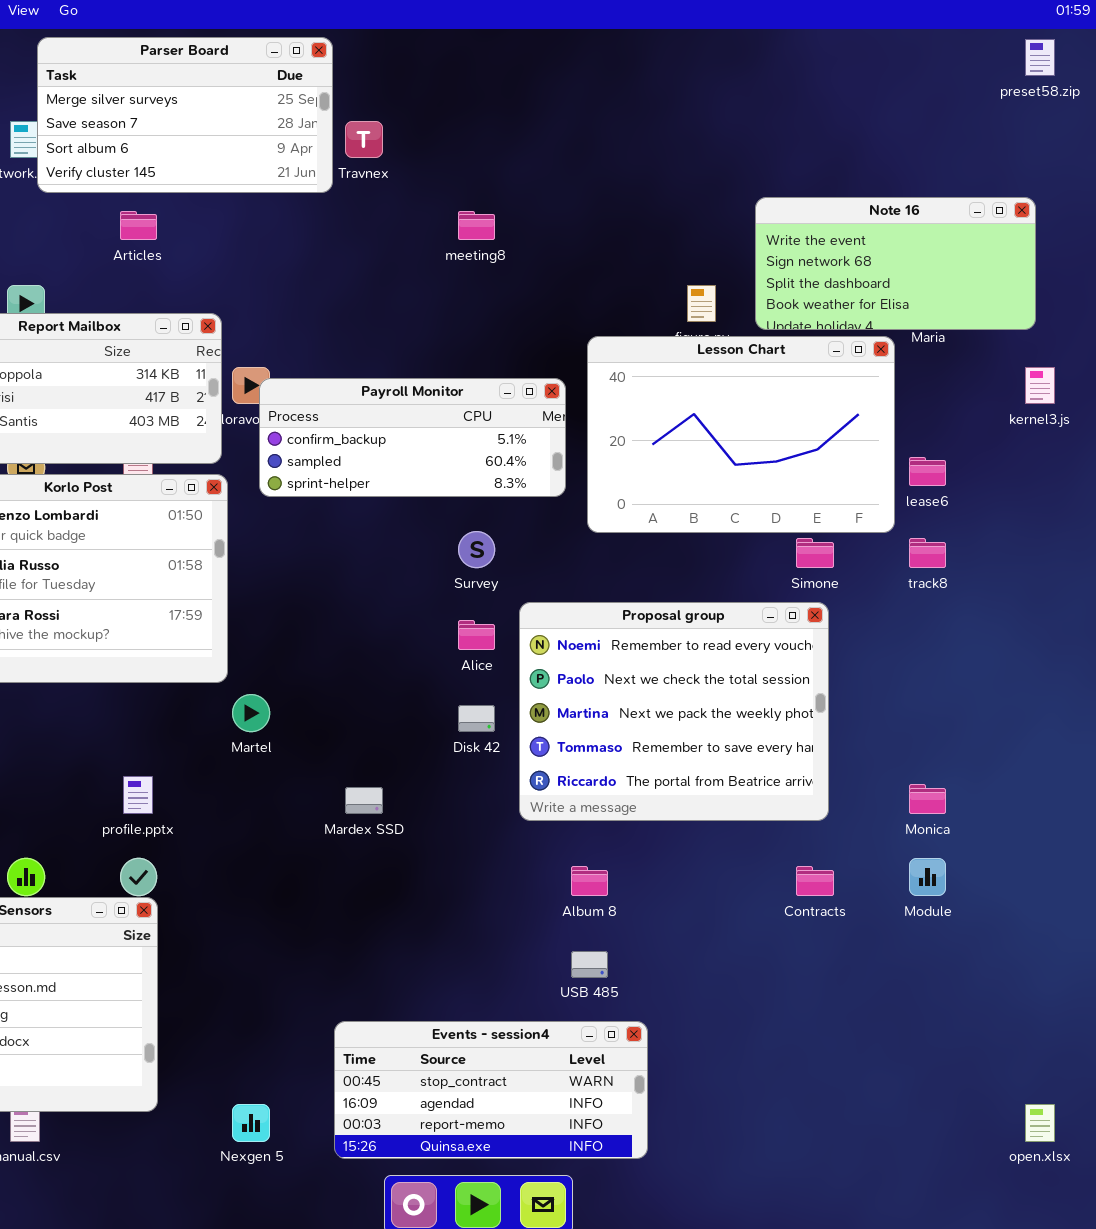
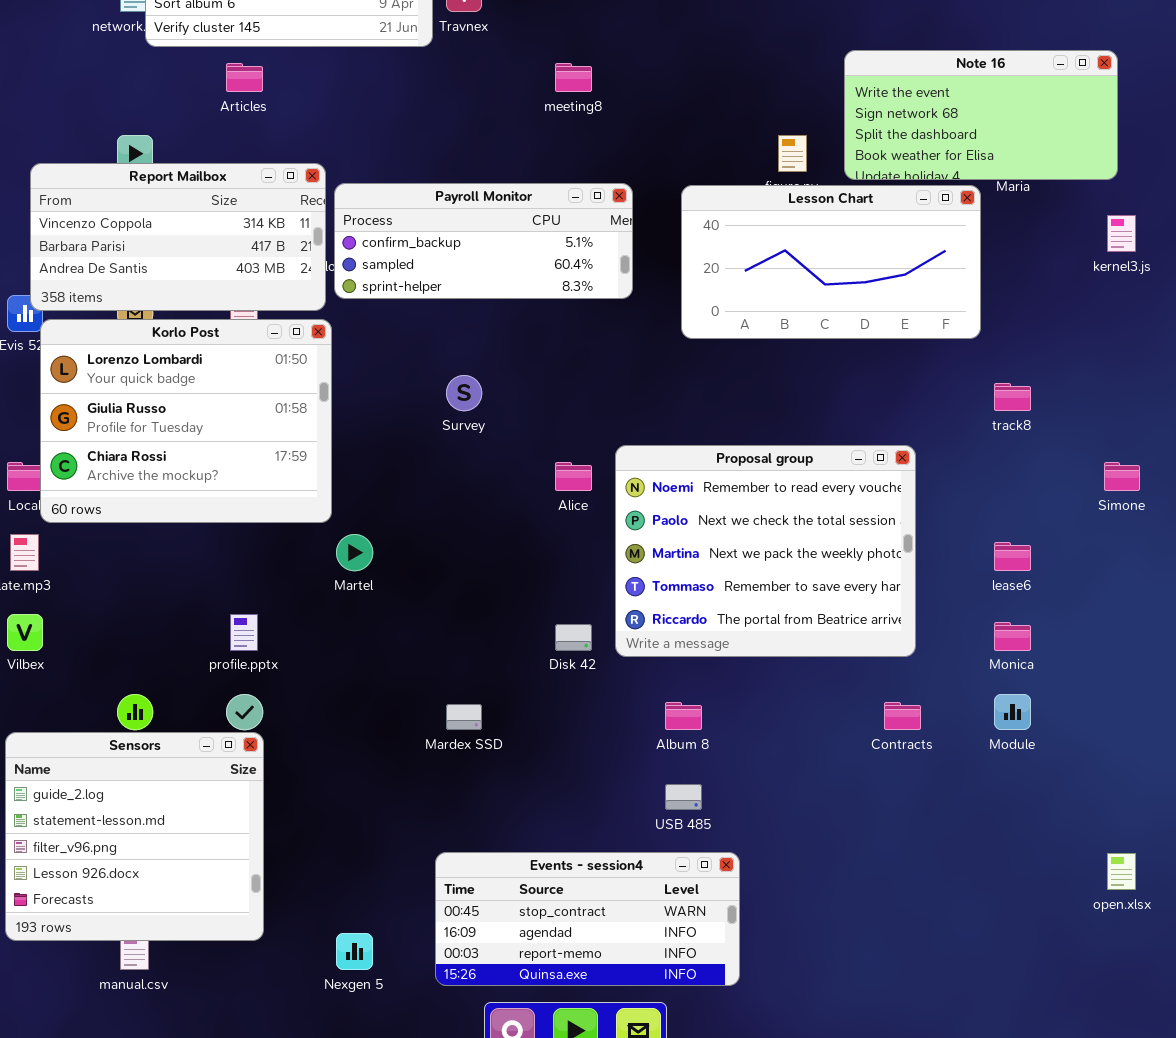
Lesson Chart: [587,336,895,533] -> [681,185,981,339], resized
Payroll Monitor: [259,378,566,497] -> [334,183,633,299], moved
lease6: [909,457,946,486] -> [994,542,1031,571], moved
Survey: [458,531,495,568] -> [446,375,482,411], moved
Simone: [796,538,834,568] -> [1104,462,1140,491], moved
Disk 42: [458,705,495,732] -> [555,624,592,651], moved
Mardex SSD: [345,787,383,814] -> [446,704,482,730], moved
open.xlsx: [1025,1104,1055,1142] -> [1107,853,1136,890], moved

